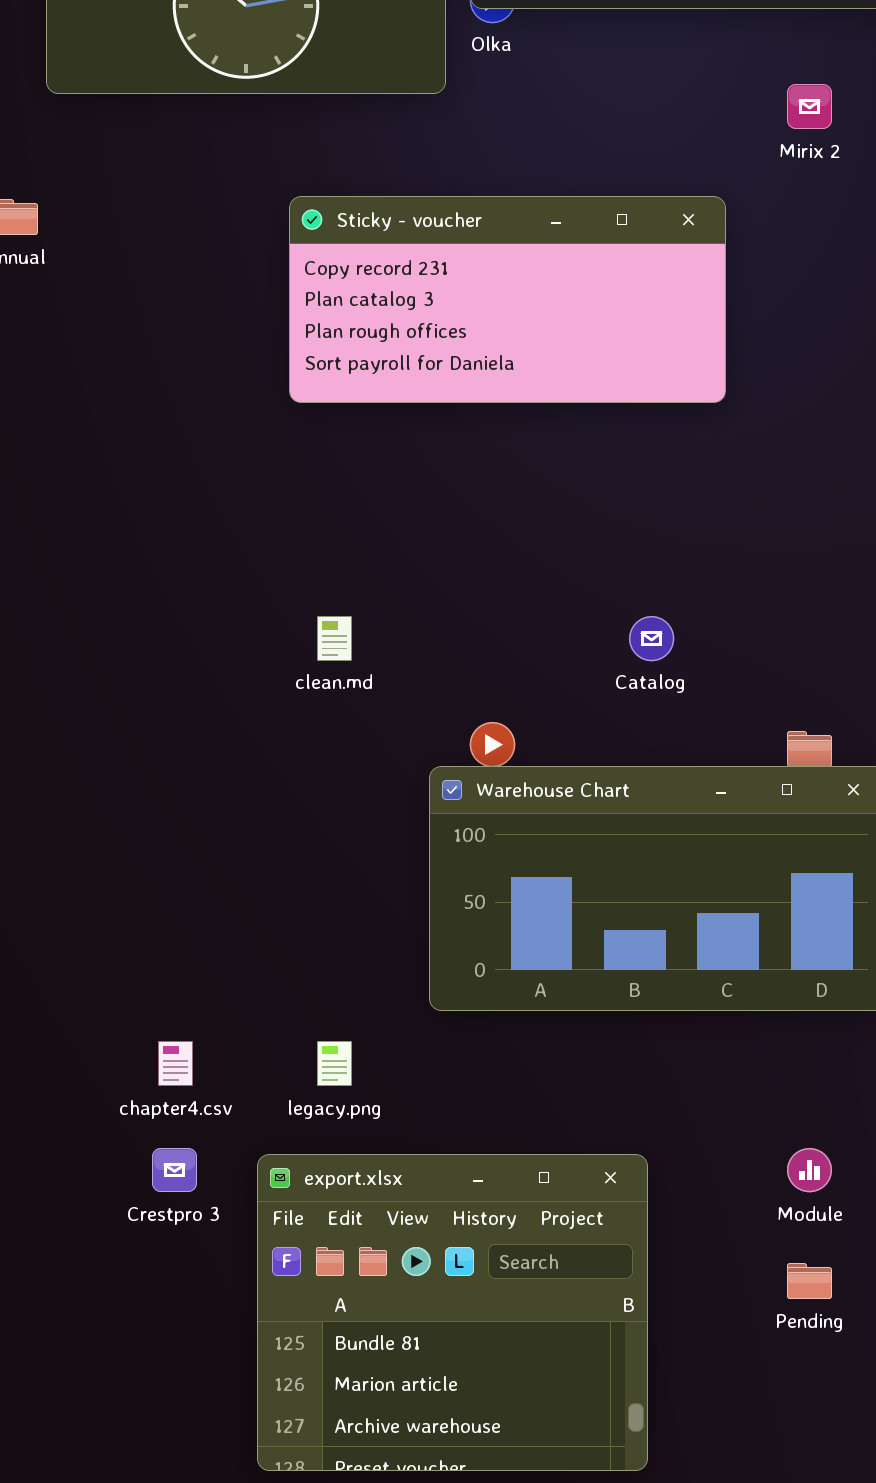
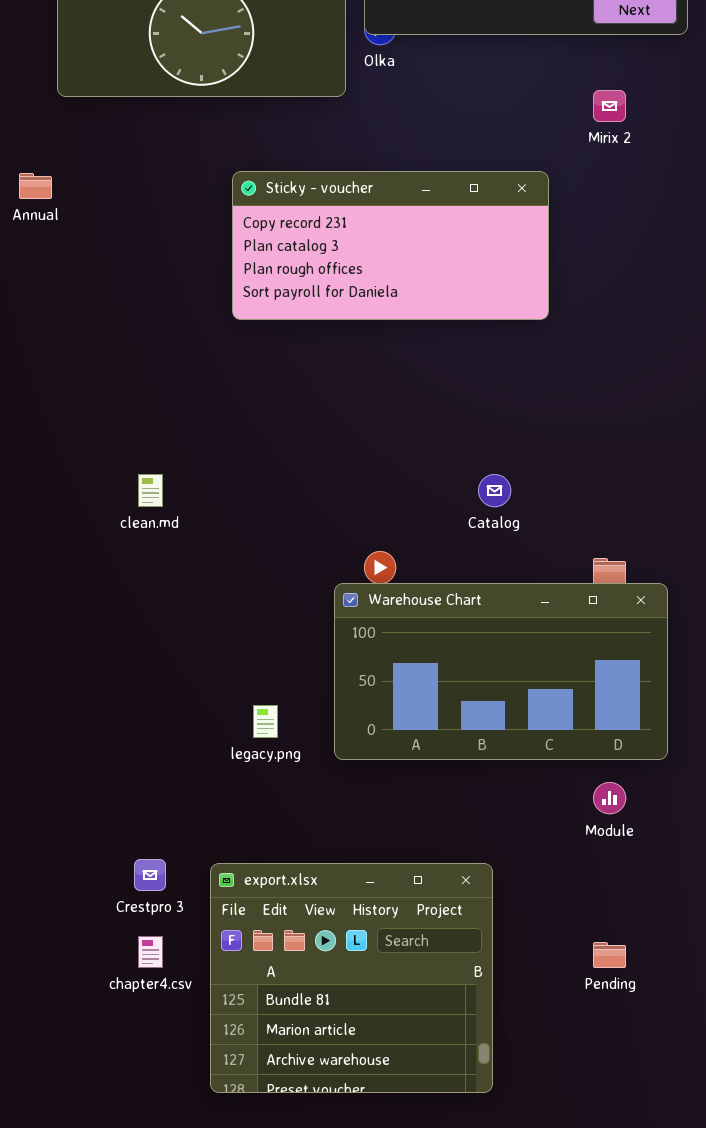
clean.md: [317,616,352,661] -> [138,474,163,507], moved
chapter4.csv: [158,1041,193,1086] -> [138,936,163,968], moved
legacy.png: [317,1041,352,1086] -> [253,705,278,738], moved
Module: [787,1148,832,1192] -> [593,782,626,814], moved

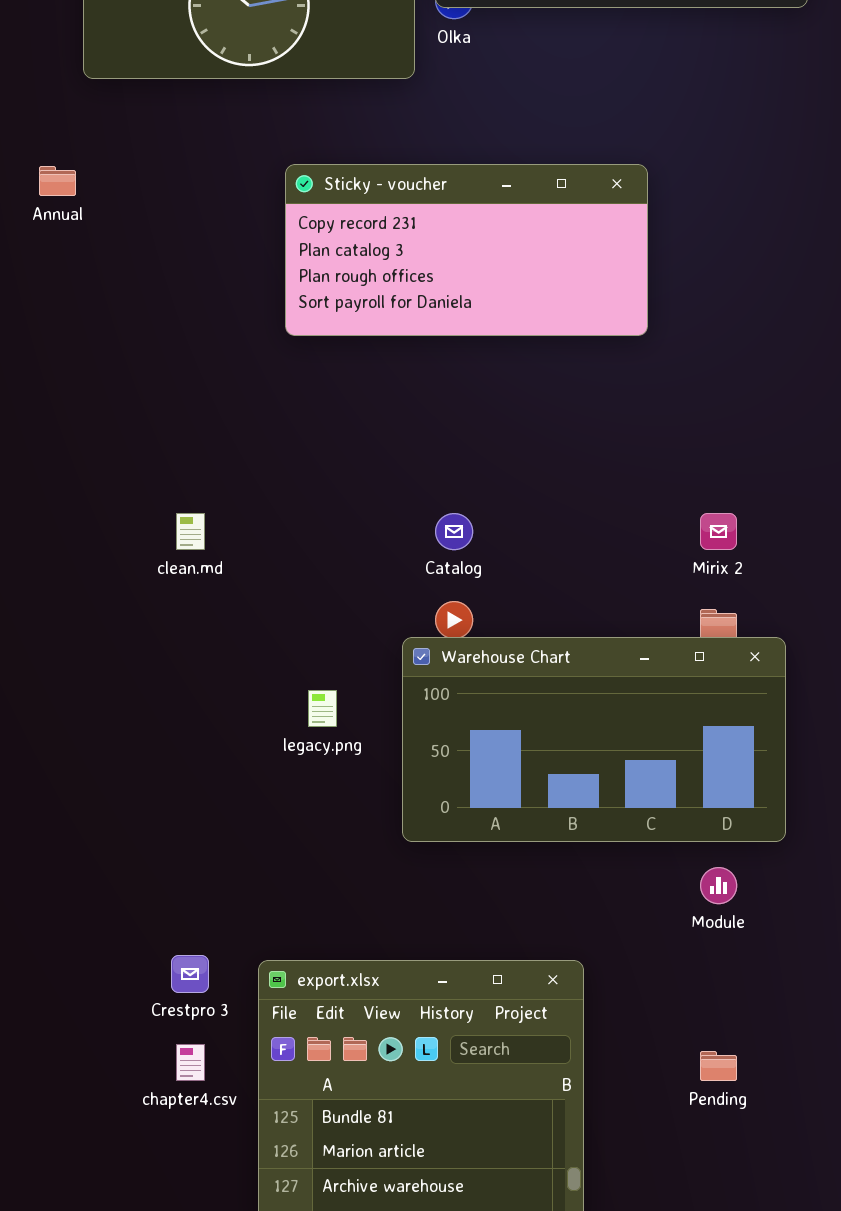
Mirix 2: [593,90,626,122] -> [700,513,737,550], moved
Catalog: [478,474,511,507] -> [435,513,473,550], moved
legacy.png: [253,705,278,738] -> [308,690,337,727], moved

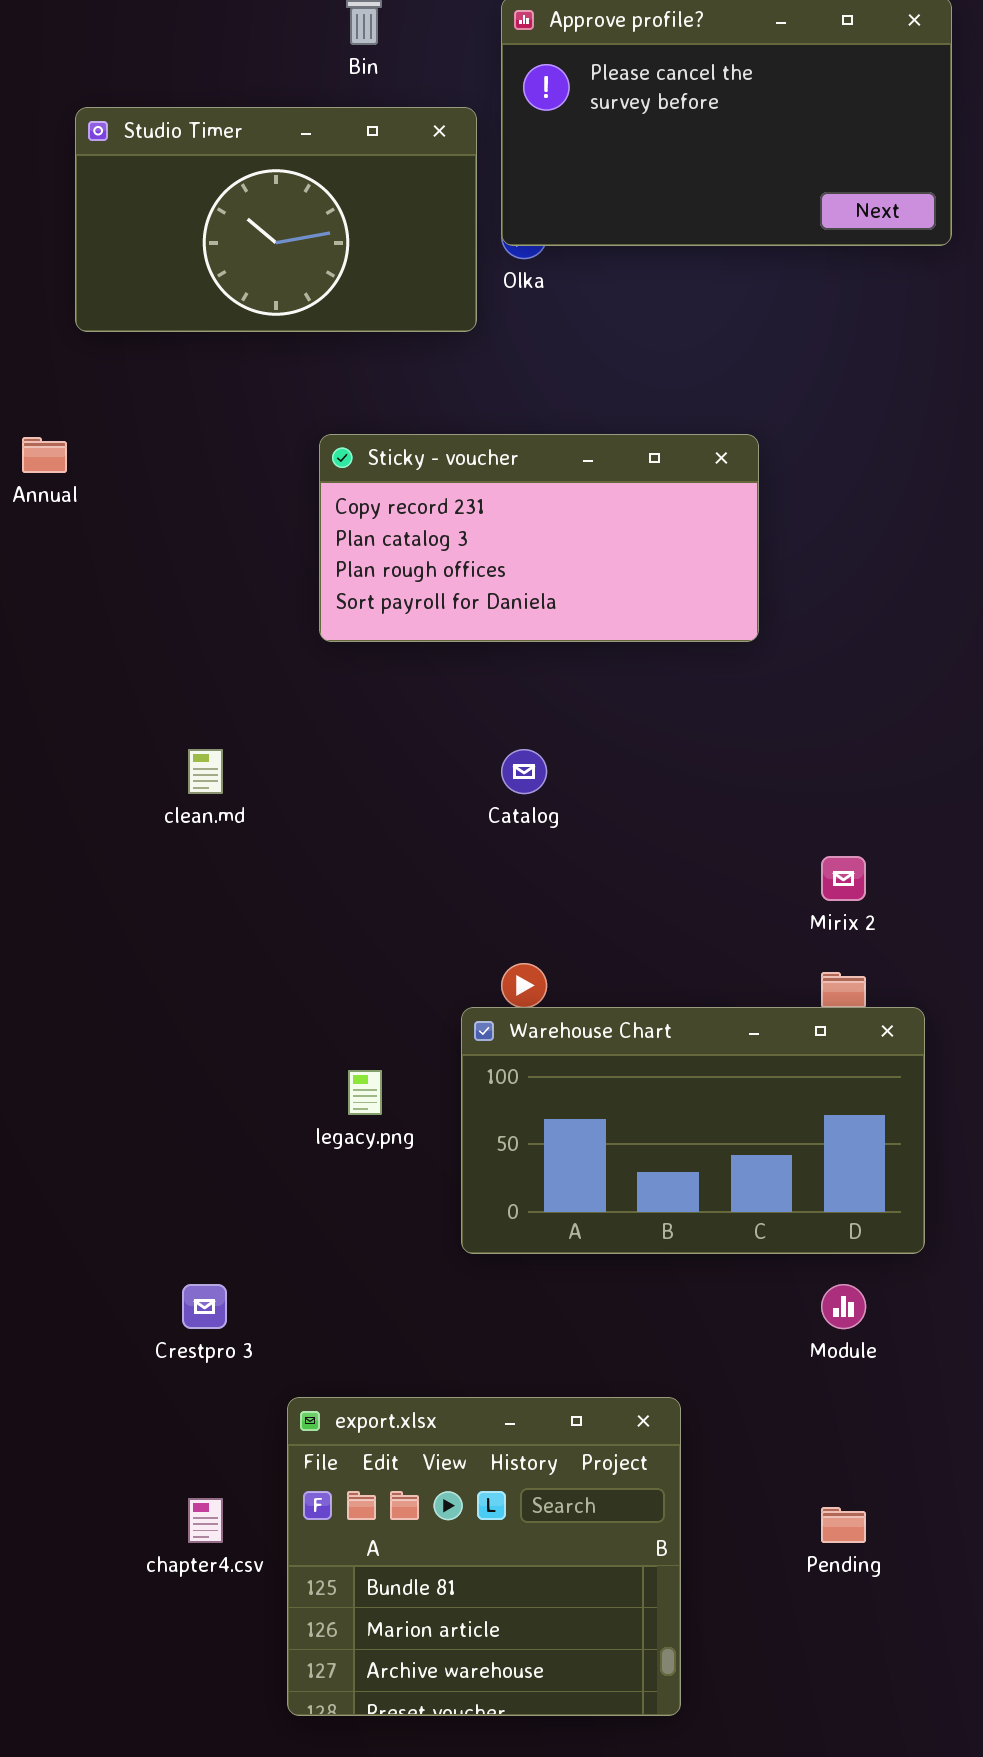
clean.md: [176,513,205,550] -> [188,749,223,794], moved
Catalog: [435,513,473,550] -> [501,749,547,794], moved
Crestpro 3: [171,955,209,993] -> [182,1284,227,1329], moved

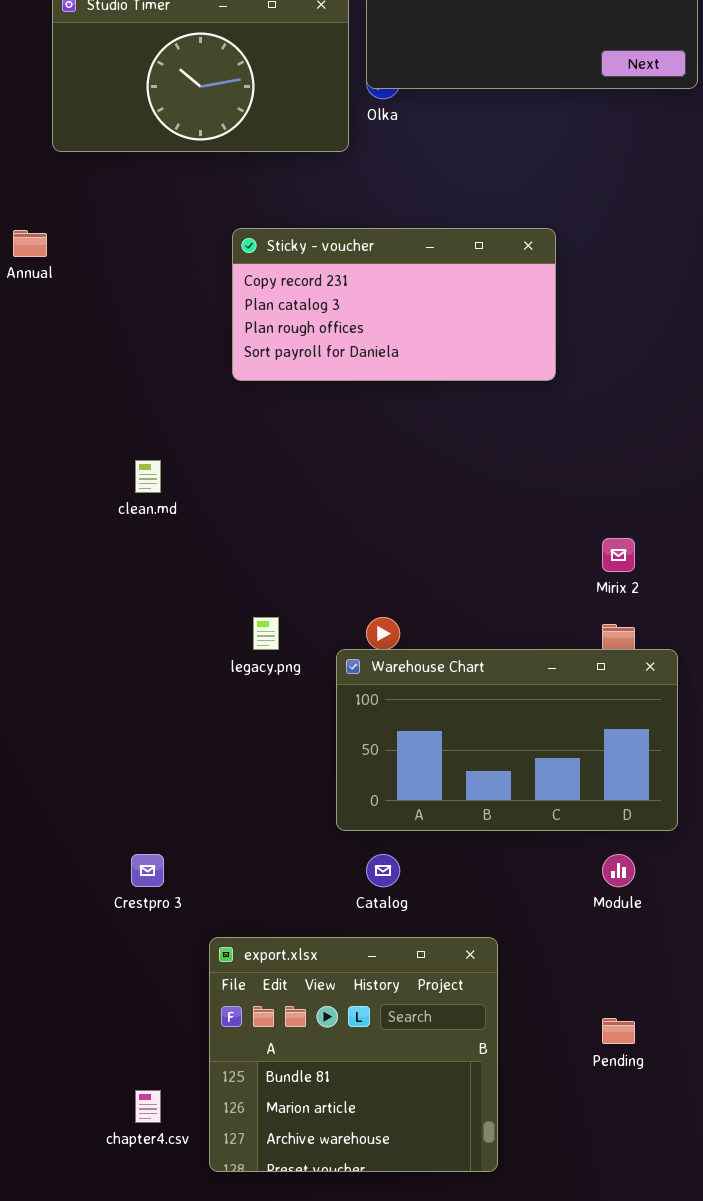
Catalog: [501,749,547,794] -> [366,854,400,887], moved
legacy.png: [348,1070,382,1115] -> [253,617,279,650], moved
chapter4.csv: [188,1498,223,1543] -> [135,1090,161,1123], moved

